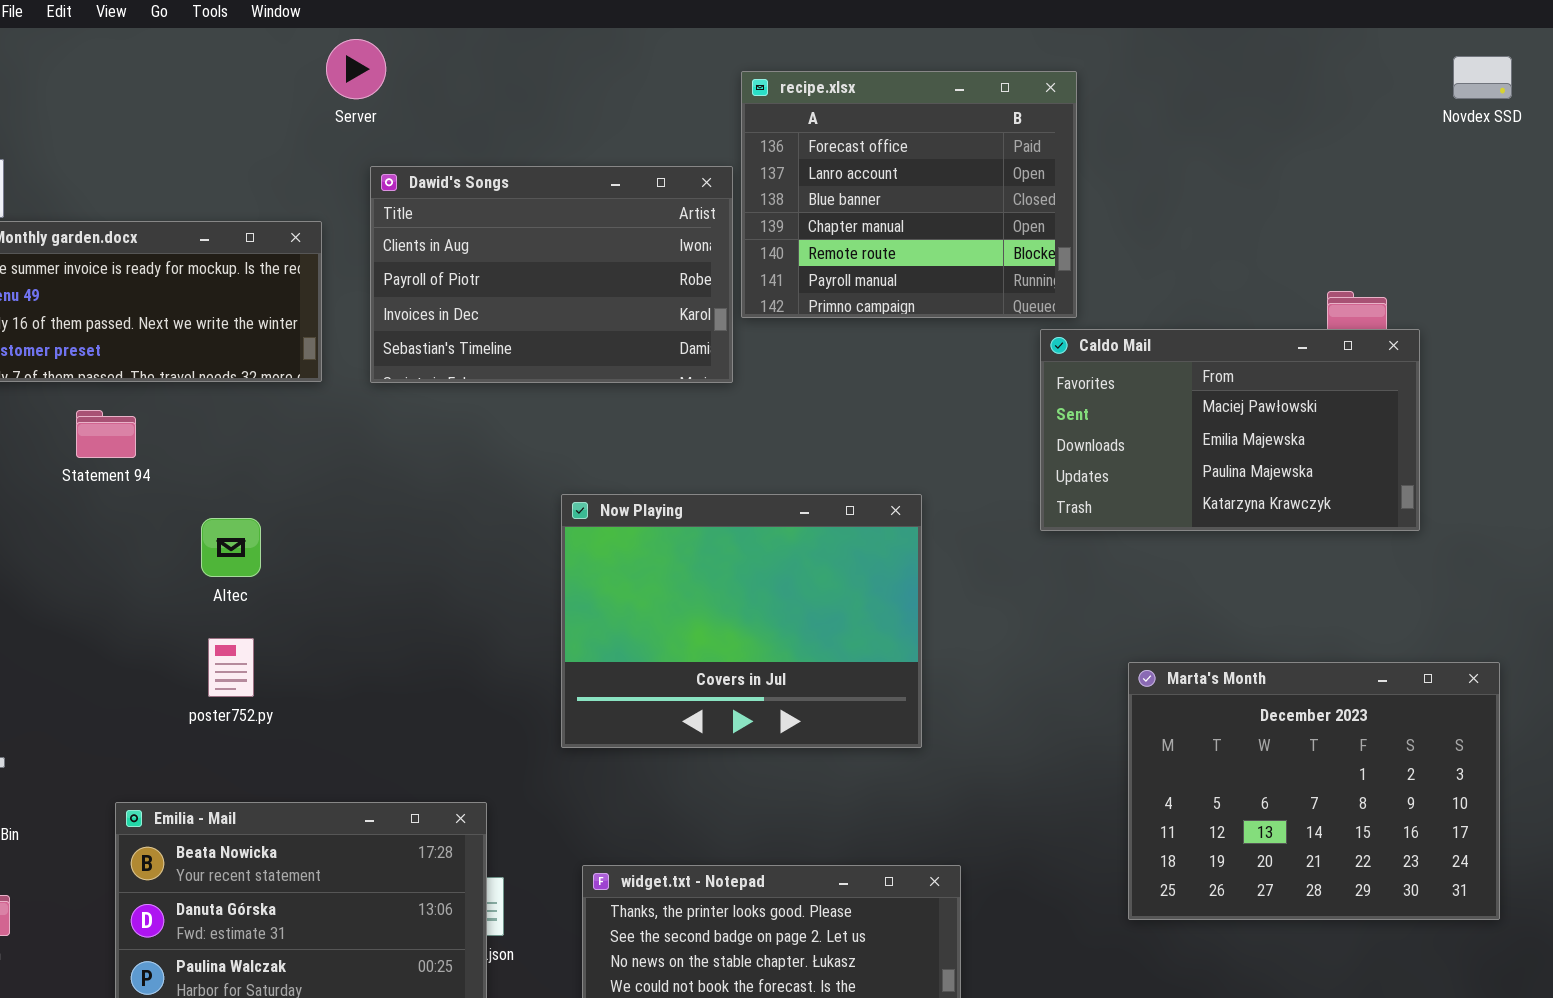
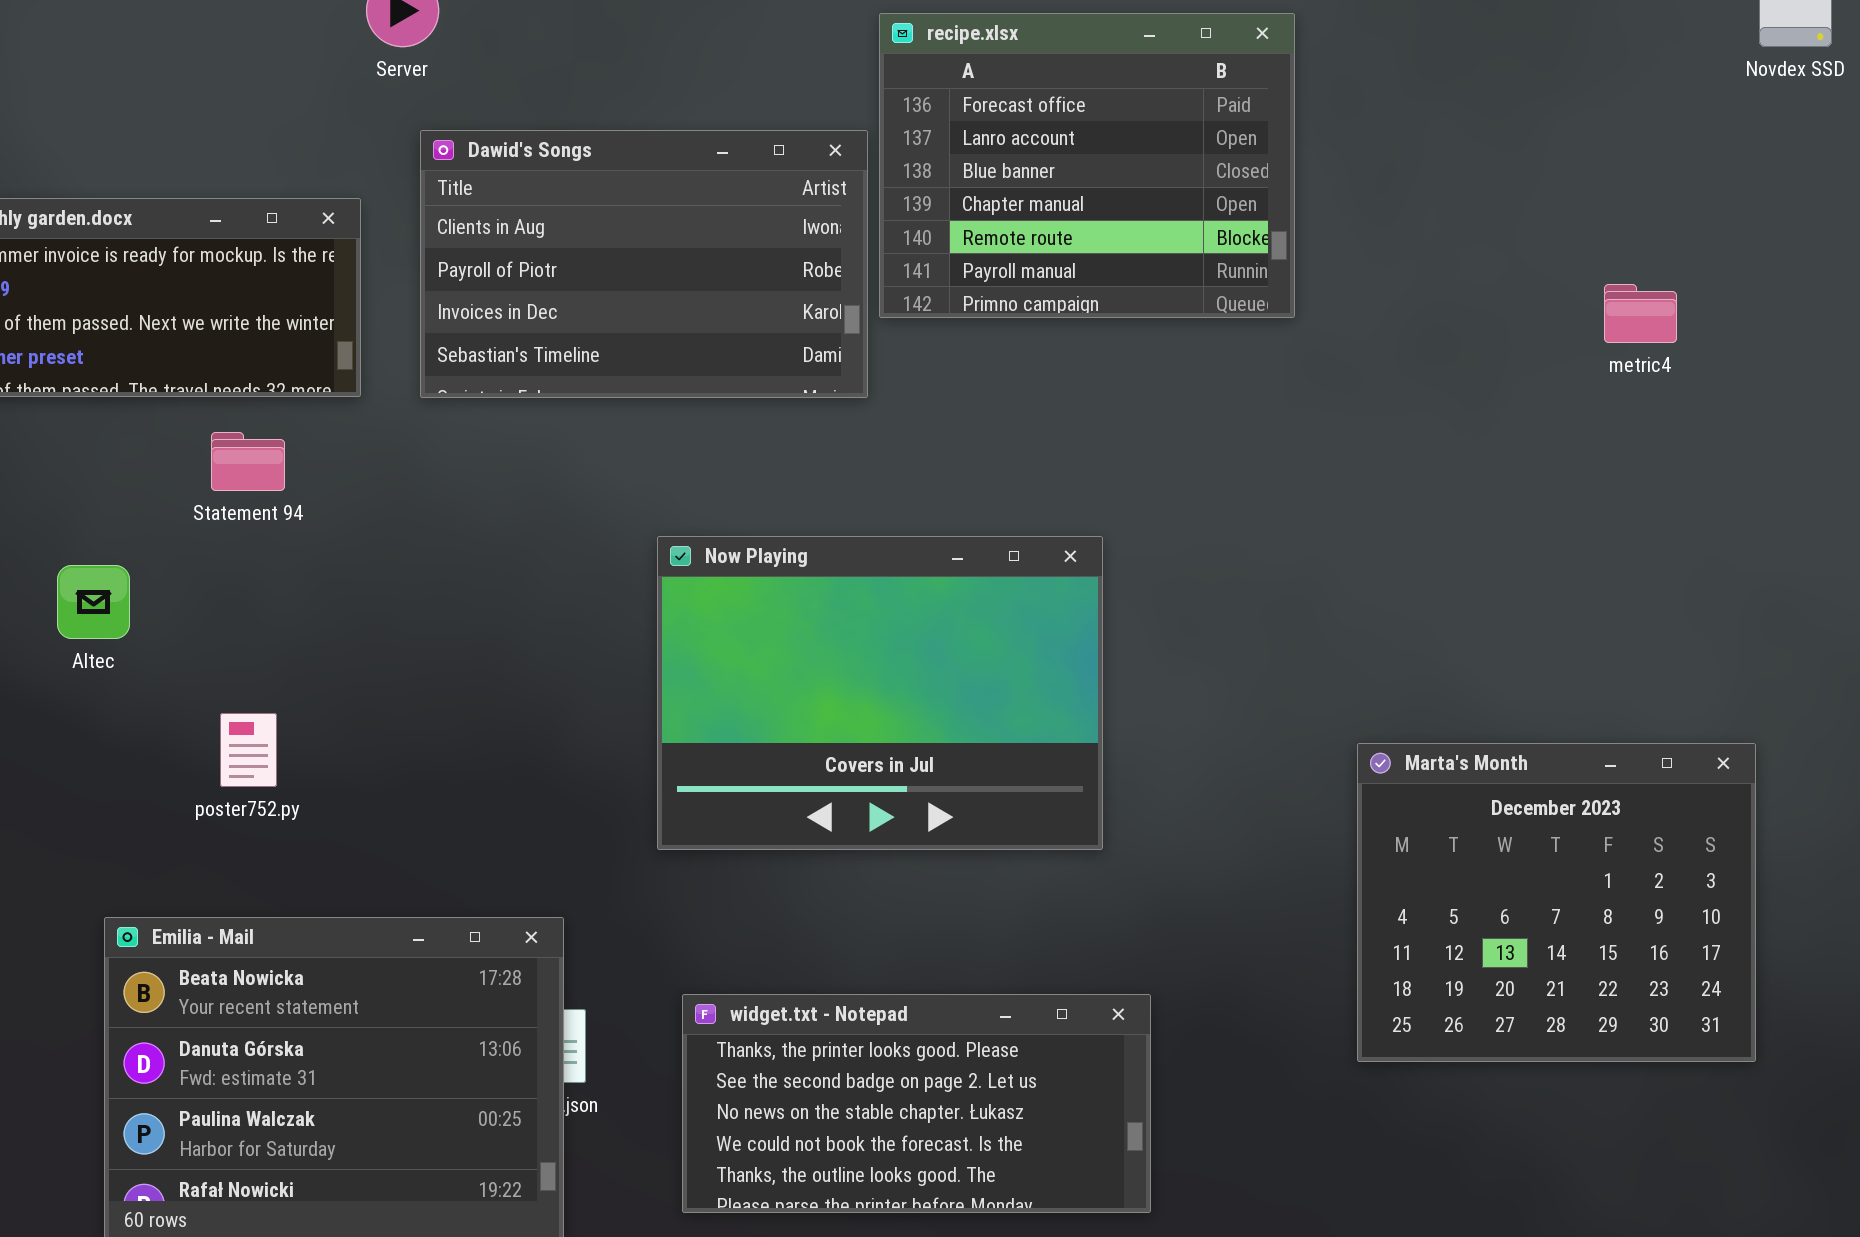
Caldo Mail: [1040,329,1420,531] -> none, closed
Statement 94: [76,410,136,458] -> [211,432,285,491], moved
Altec: [201,518,261,577] -> [57,565,130,639], moved
Marta's Month: [1128,662,1500,920] -> [1357,743,1756,1062], resized

